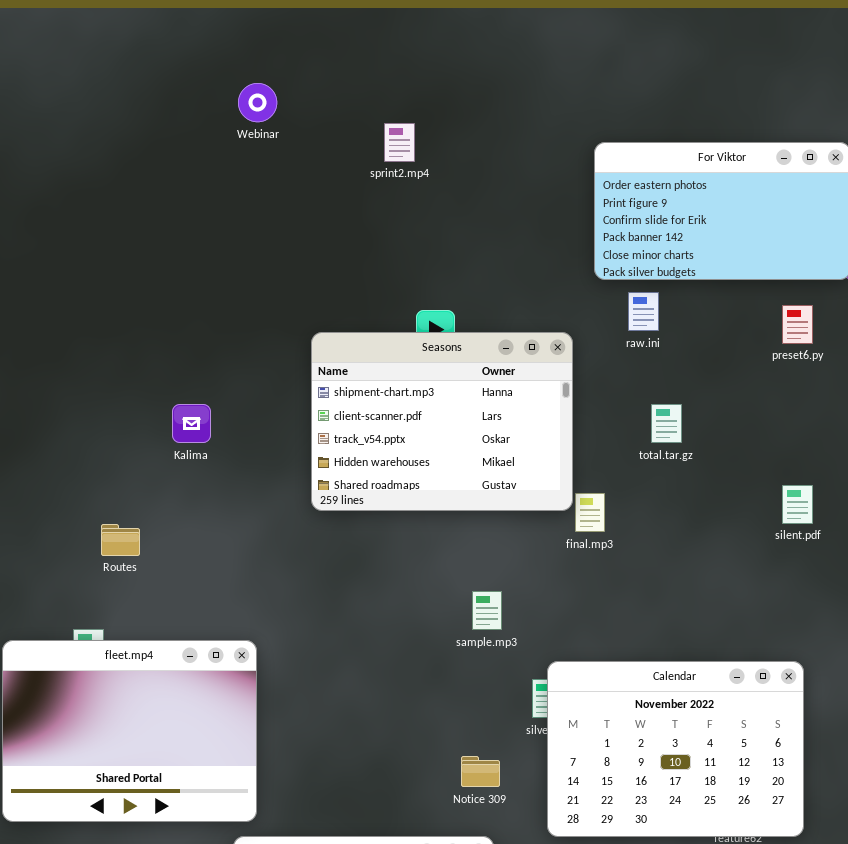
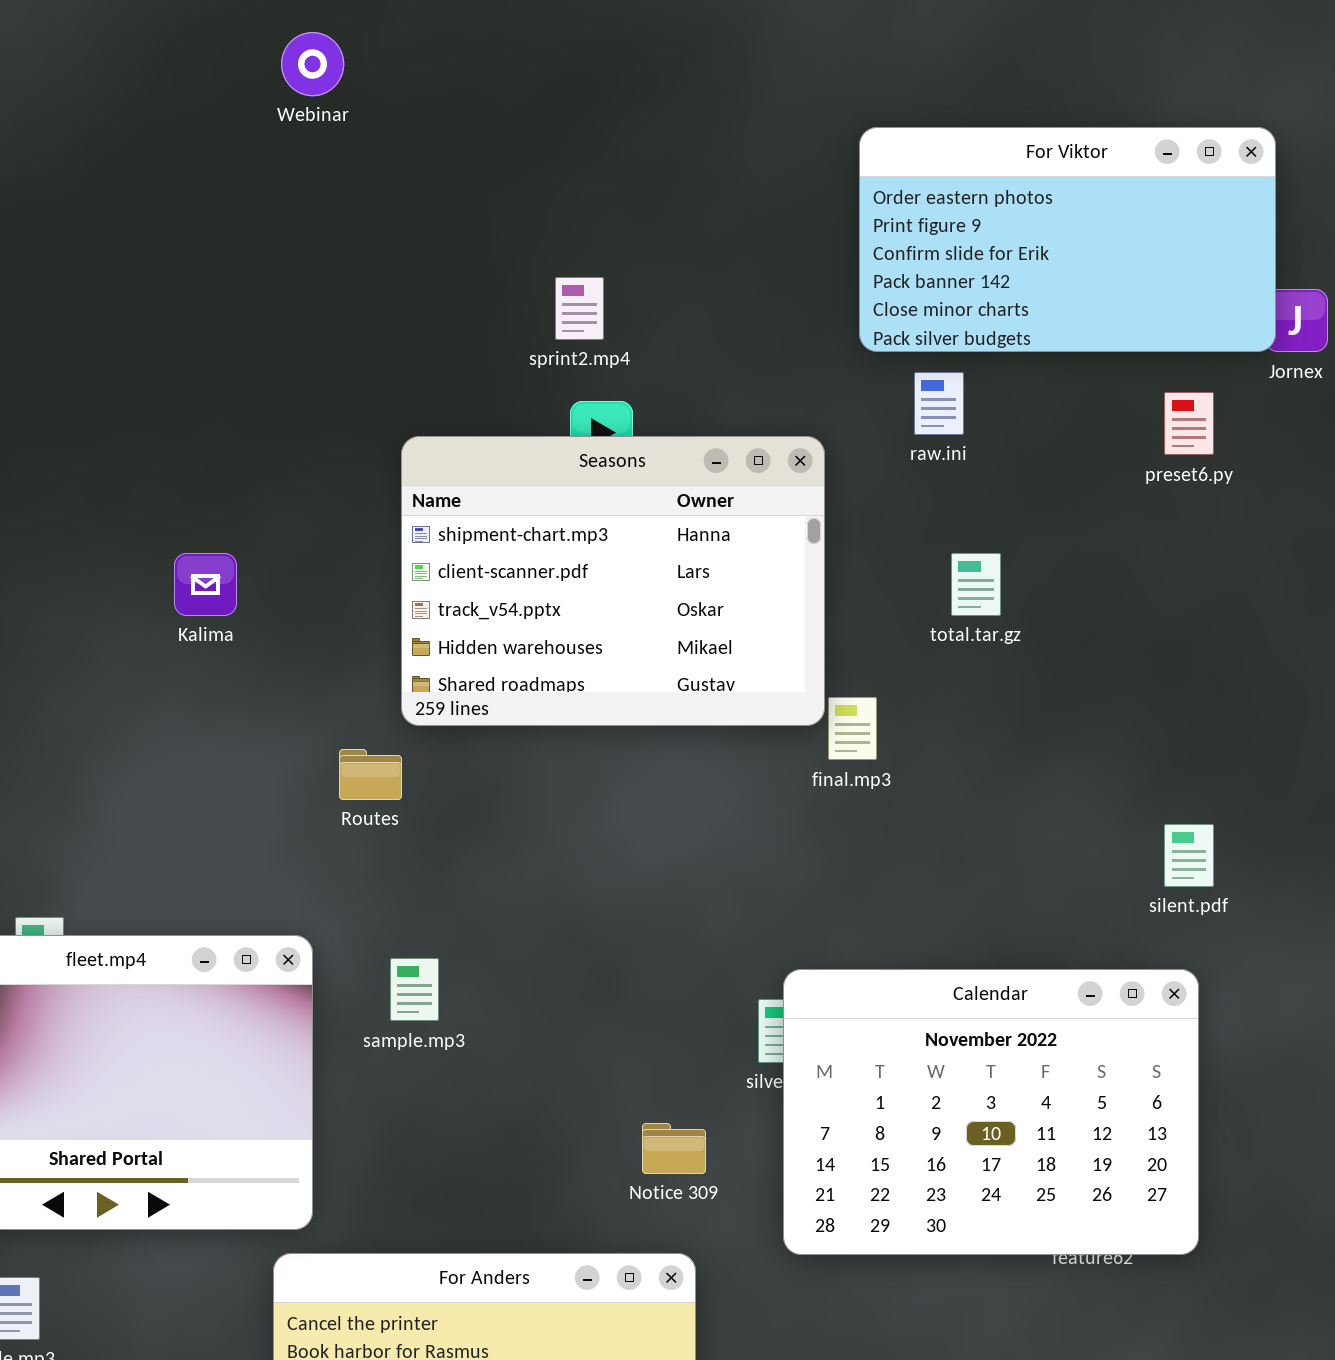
sprint2.mp4: [384,123,415,162] -> [555,277,604,340], moved
silent.pdf: [782,485,813,524] -> [1164,824,1214,887], moved
Routes: [101,524,140,556] -> [339,749,402,800], moved
sample.mp3: [472,591,502,630] -> [390,958,439,1021], moved

